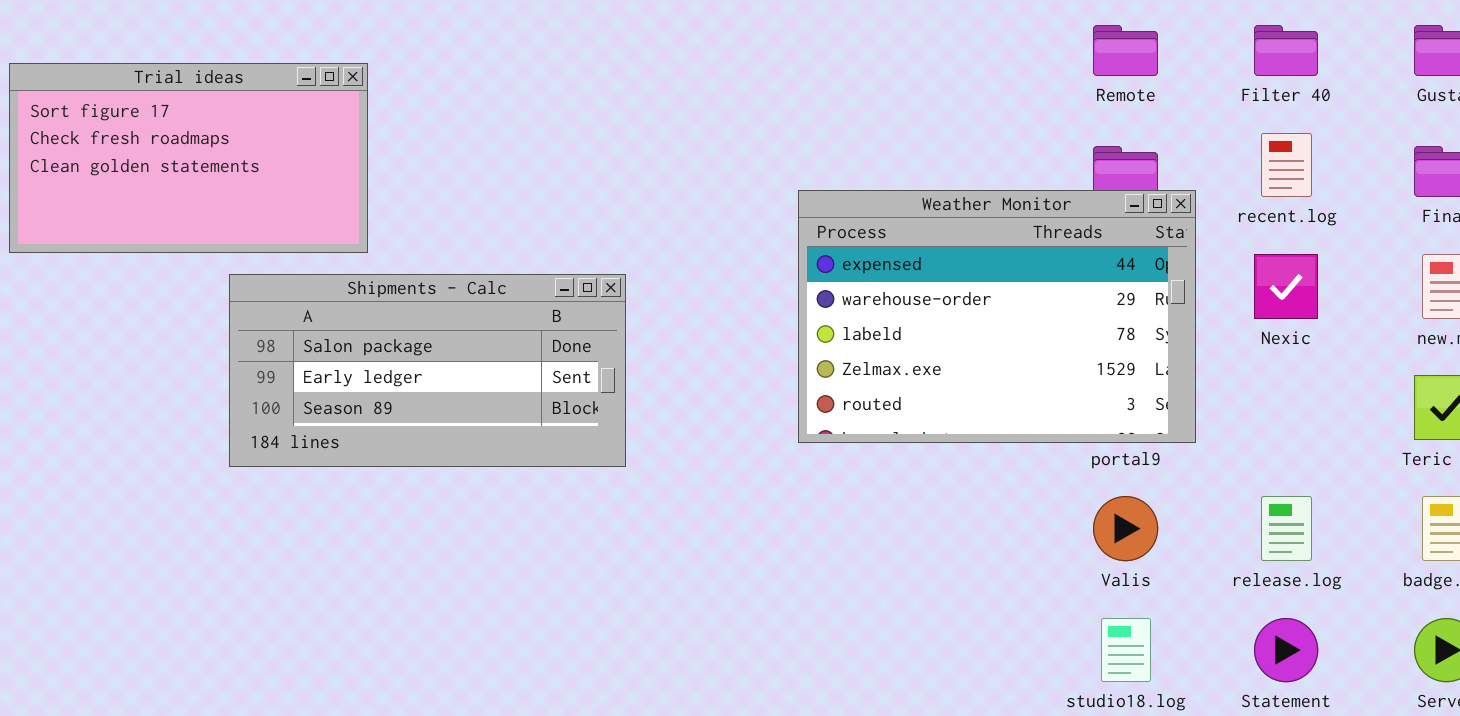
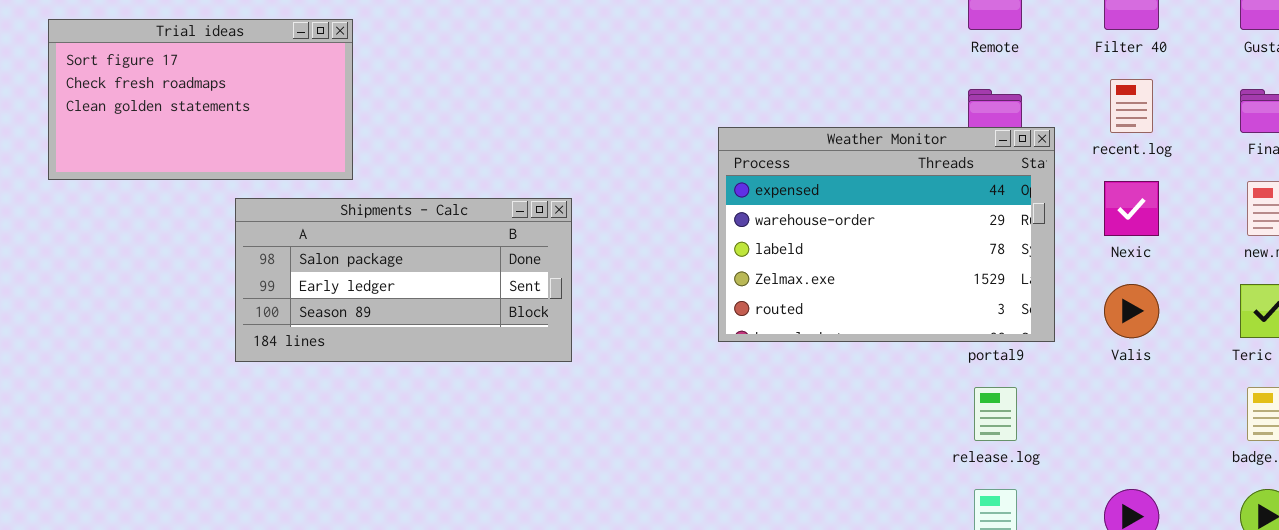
Valis: [1093,496,1158,561] -> [1104,284,1159,338], moved
release.log: [1261,496,1312,561] -> [974,387,1017,441], moved

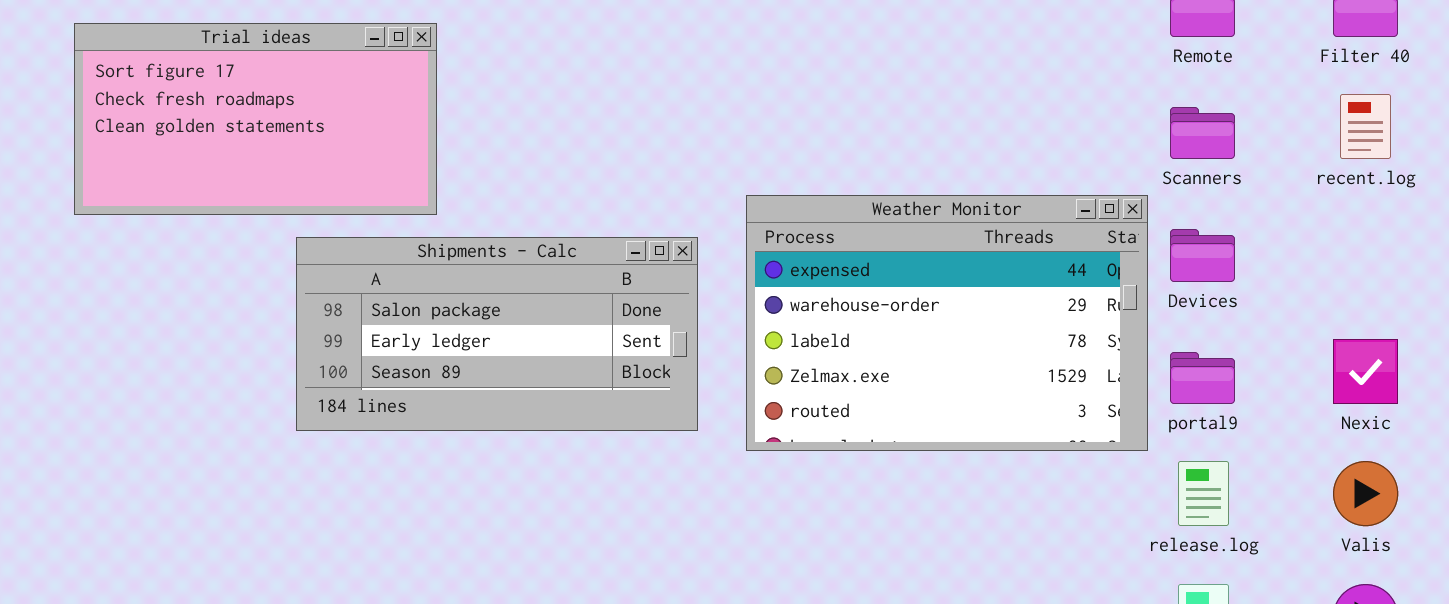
Weather Monitor: [718,127,1055,342] -> [746,195,1148,451], moved
Nexic: [1104,181,1159,236] -> [1333,339,1398,404], moved
Valis: [1104,284,1159,338] -> [1333,461,1398,526], moved

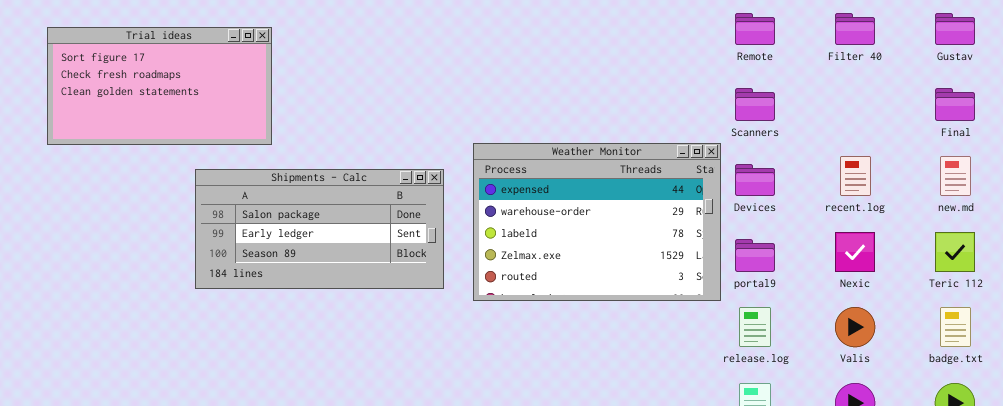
Trial ideas: [74,23,437,215] -> [47,27,272,145], moved
recent.log: [1340,94,1391,159] -> [840,156,871,196], moved

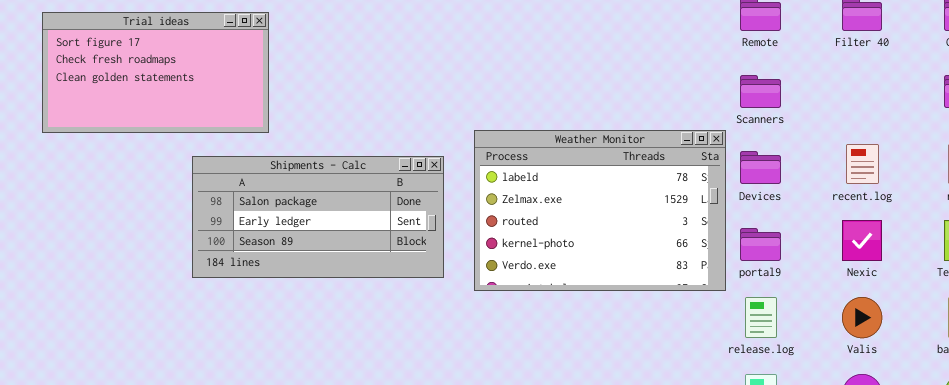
Weather Monitor: [473,143,721,301] -> [474,130,726,291], scrolled down 2 rows

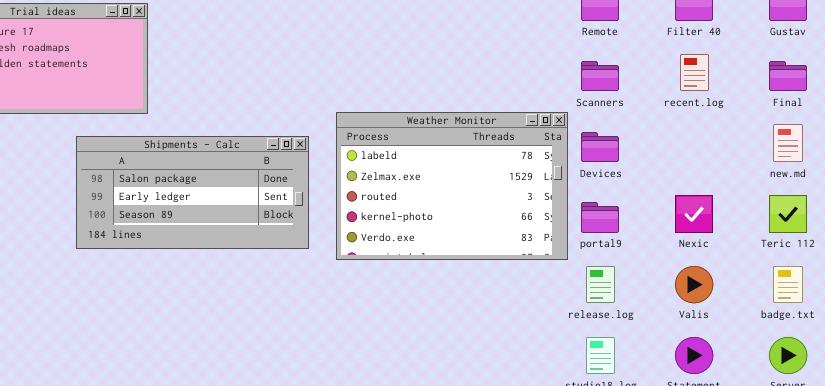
recent.log: [846,144,879,184] -> [680,54,709,91], moved

